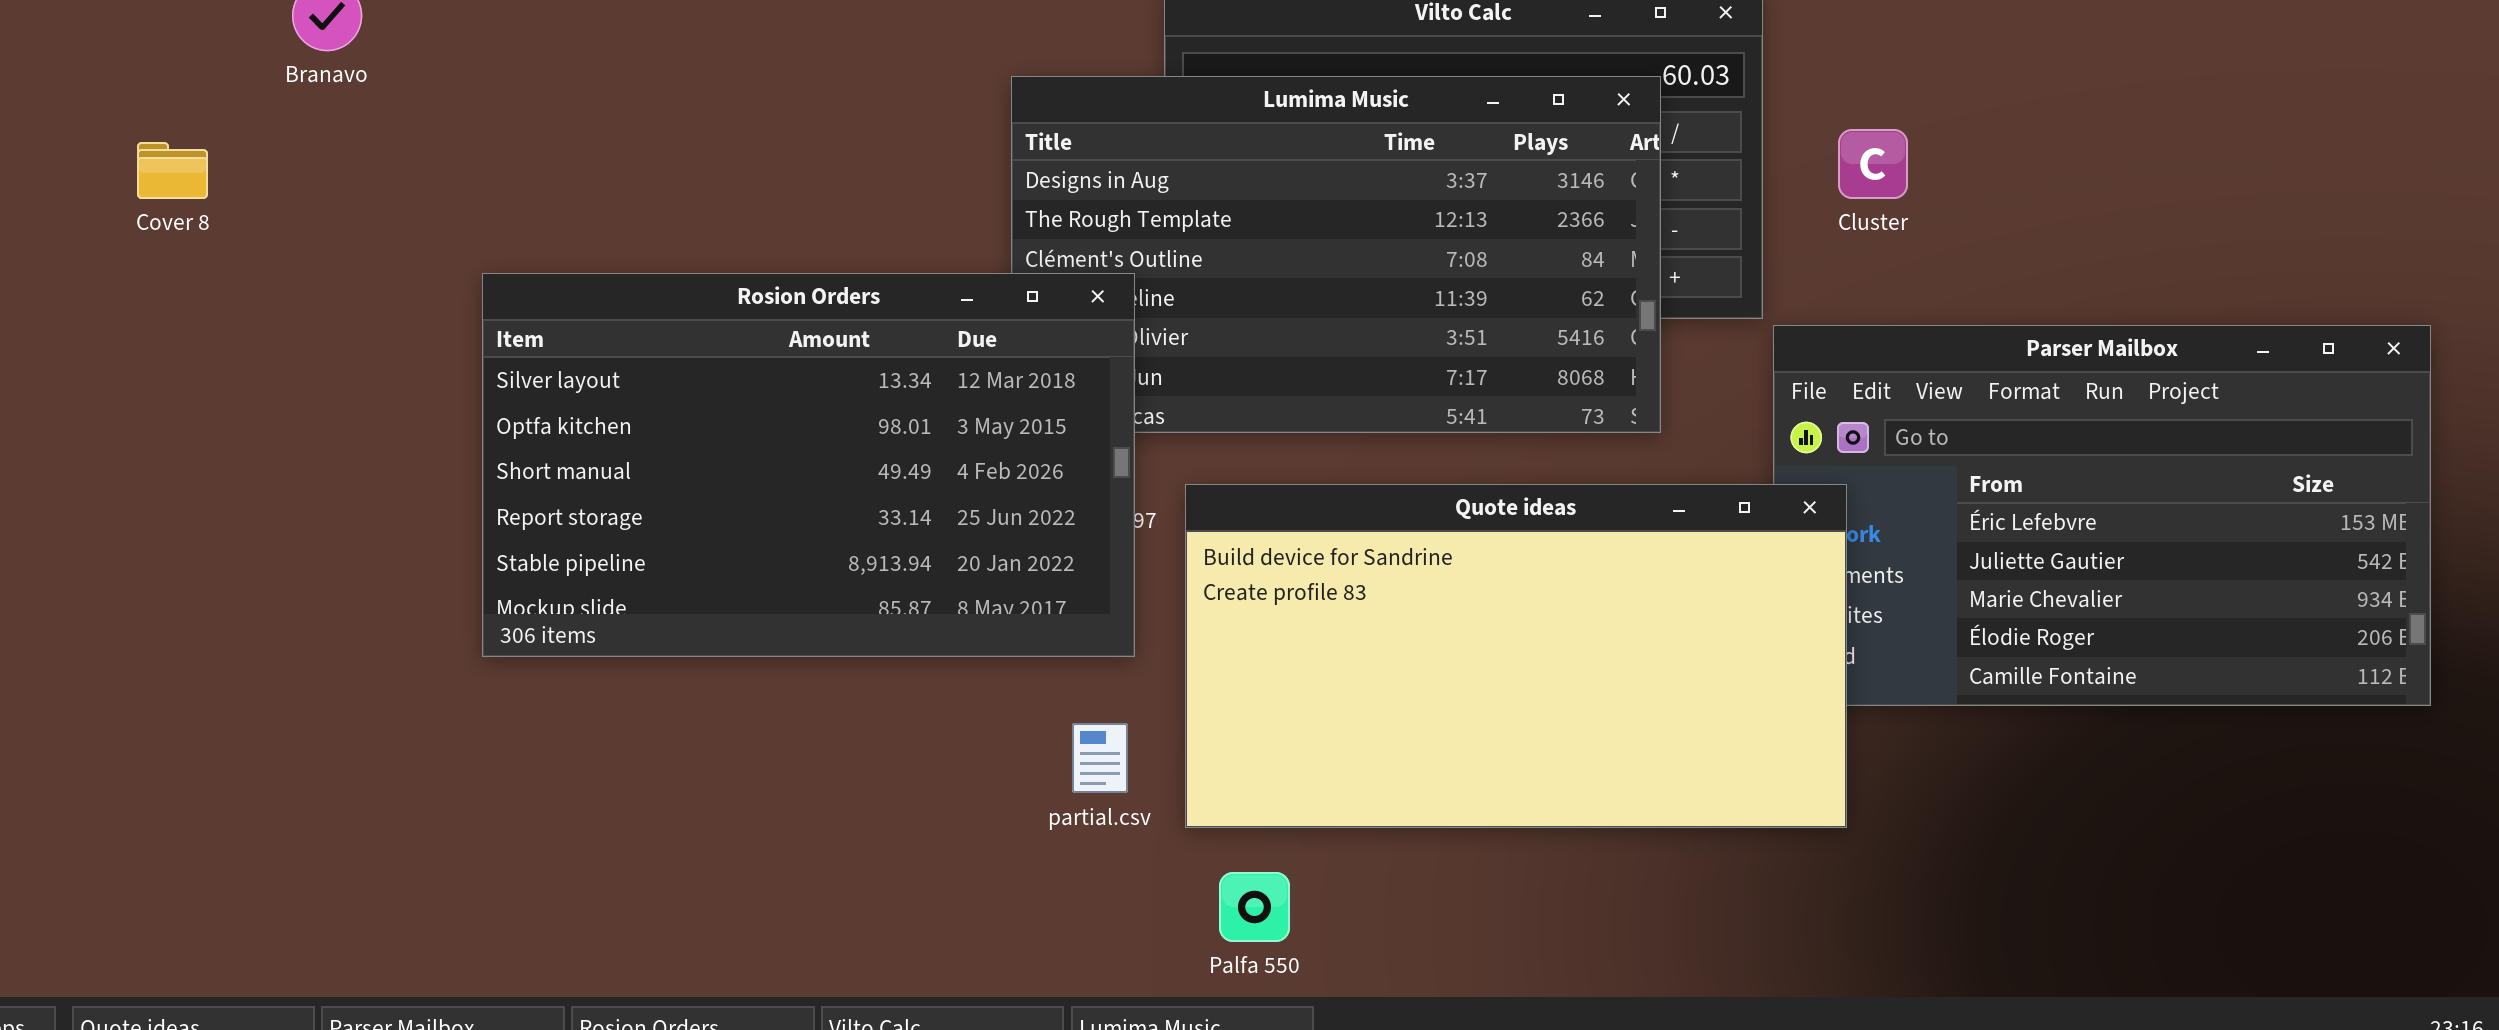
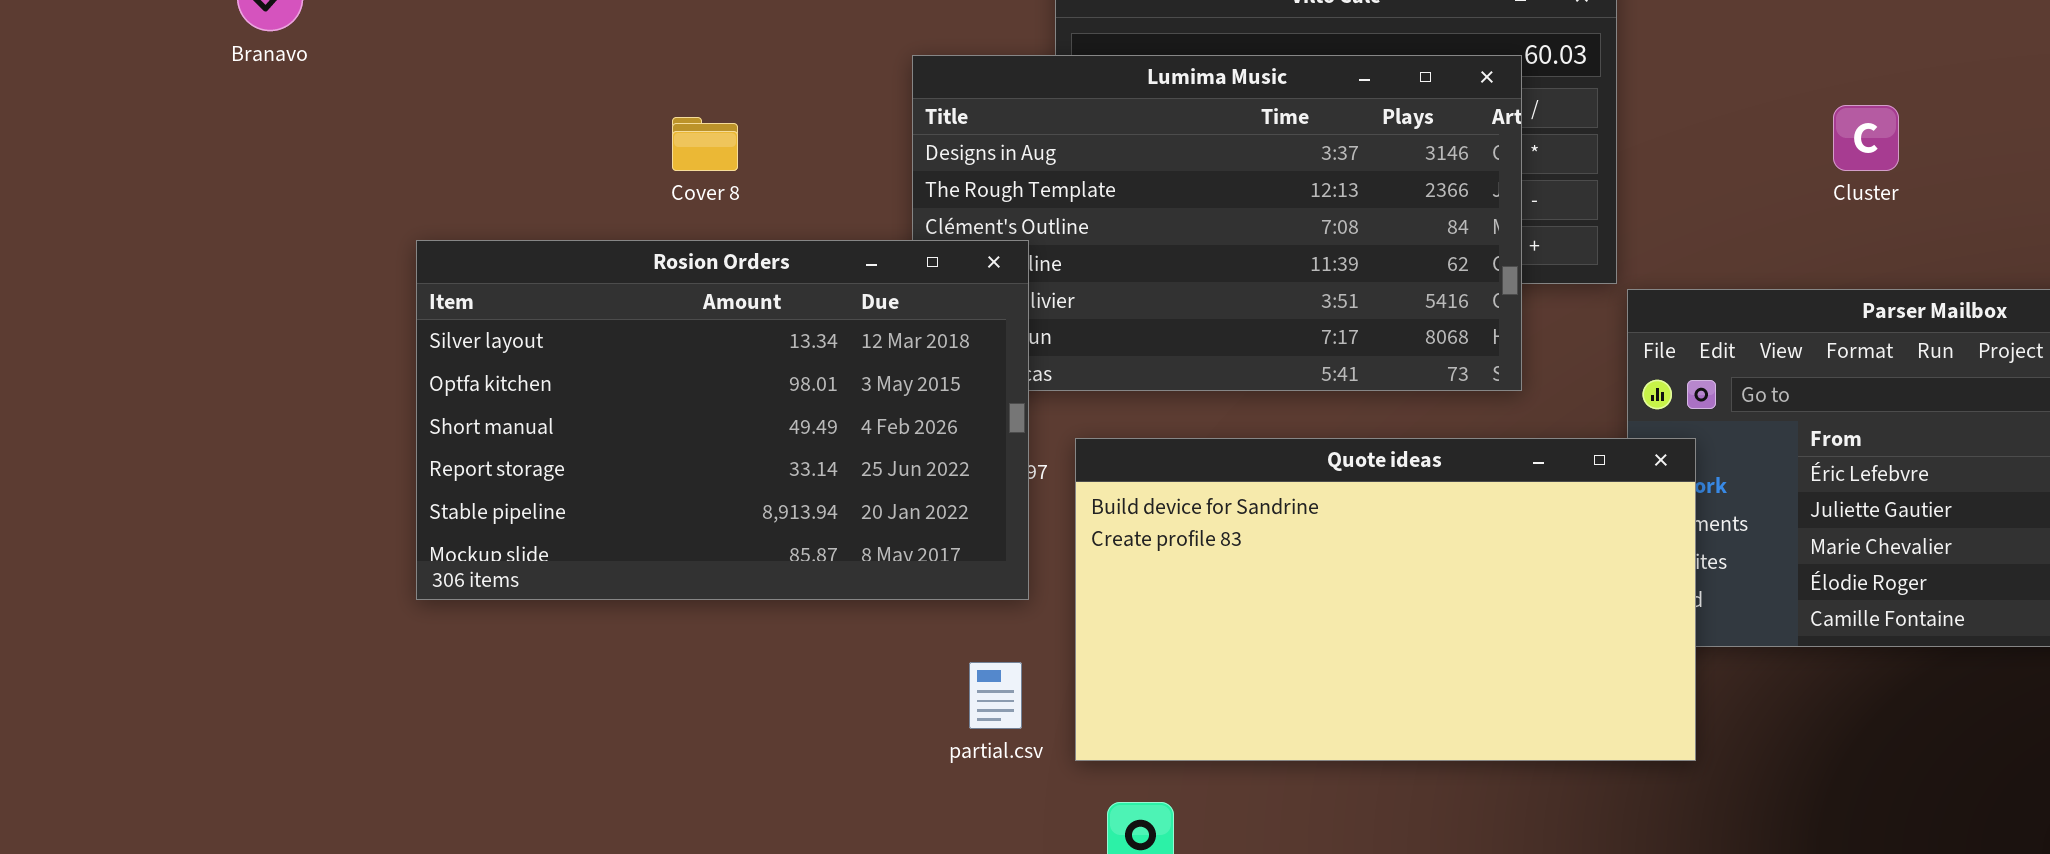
Cluster: [1838,129,1908,199] -> [1833,105,1899,171], moved
Cover 8: [137,142,208,199] -> [672,117,738,171], moved

